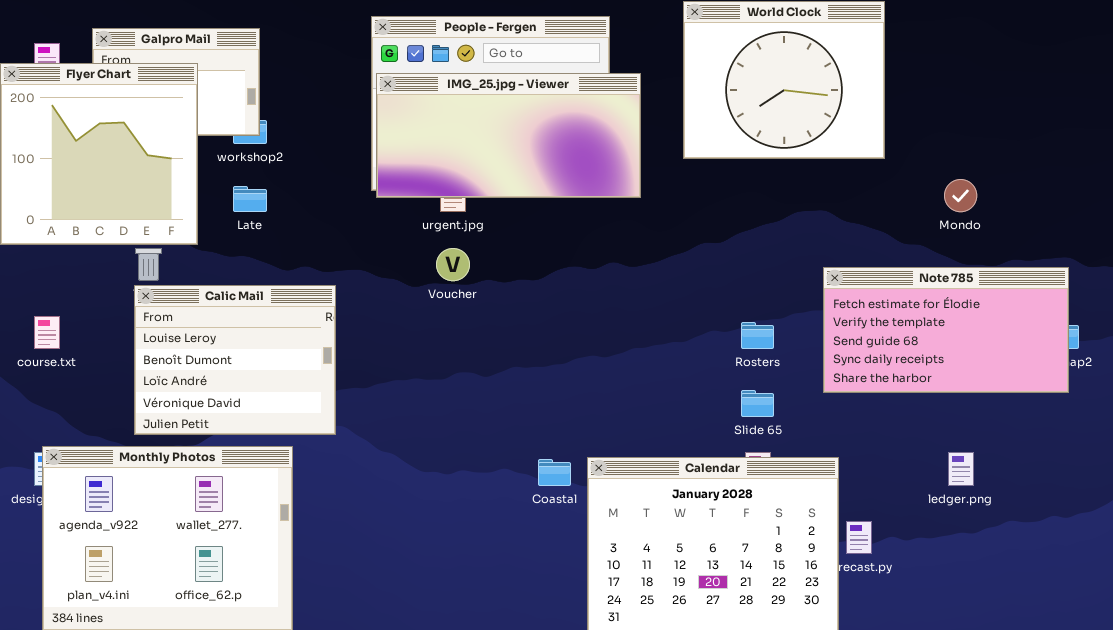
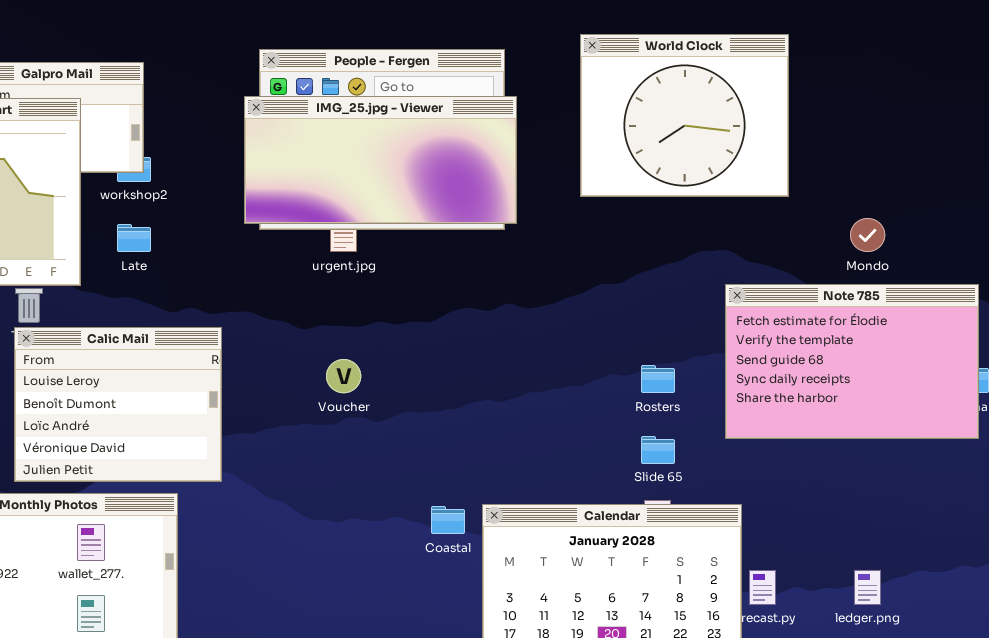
IMG_25.jpg - Viewer: [376,73,641,198] -> [244,96,517,224], moved
Voucher: [436,248,470,281] -> [326,359,361,393], moved
Note 785: [823,267,1069,393] -> [725,284,979,439], resized
ledger.png: [948,452,974,486] -> [854,570,881,605], moved

